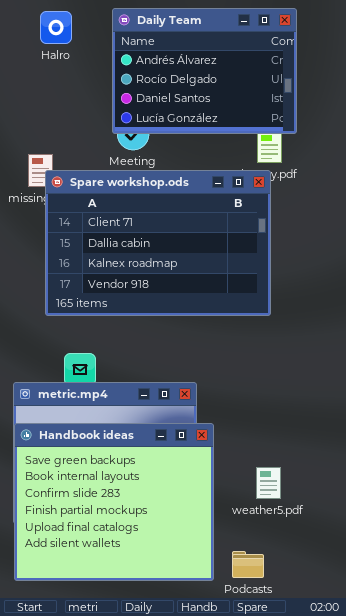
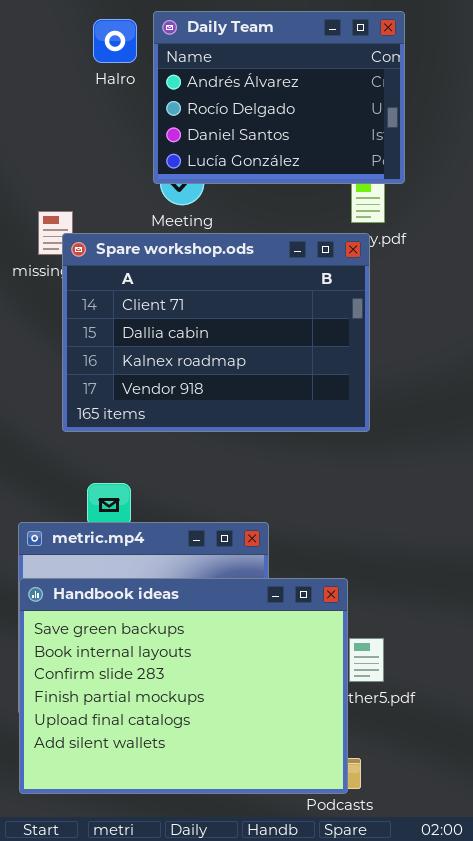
Halro: [40,11,72,44] -> [93,19,137,63], moved
Handbook ideas: [14,423,214,581] -> [19,578,348,794], resized

